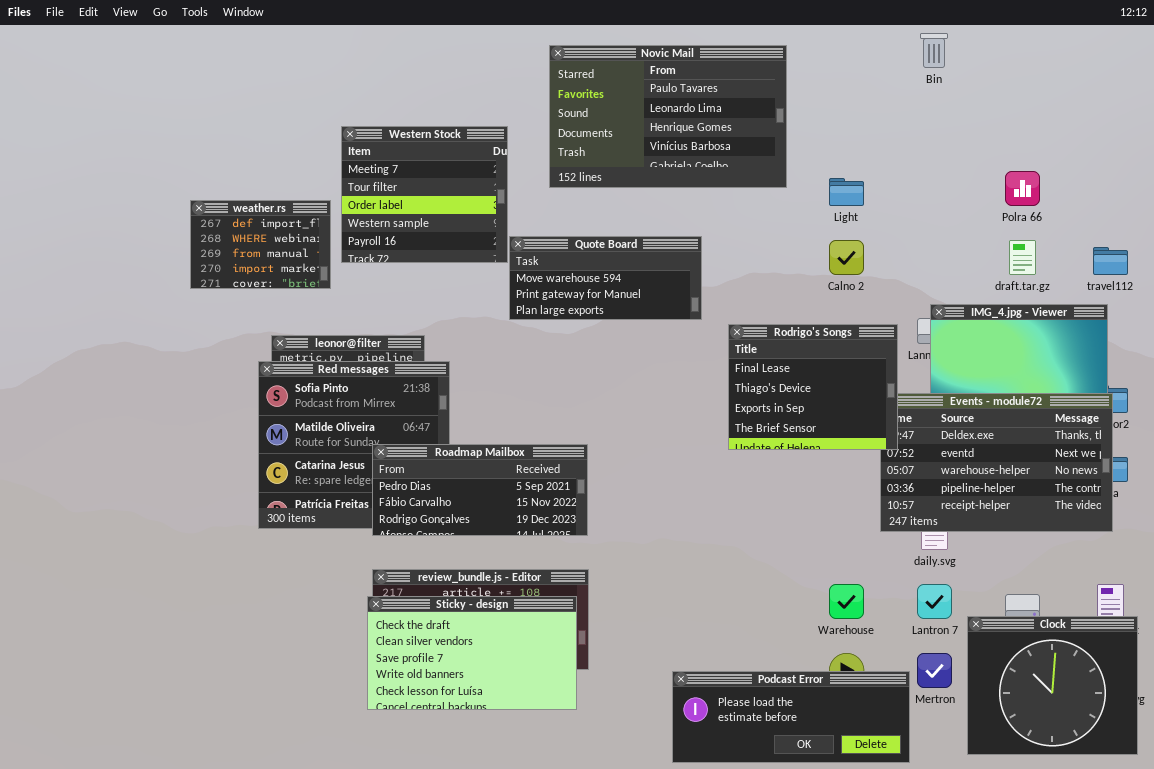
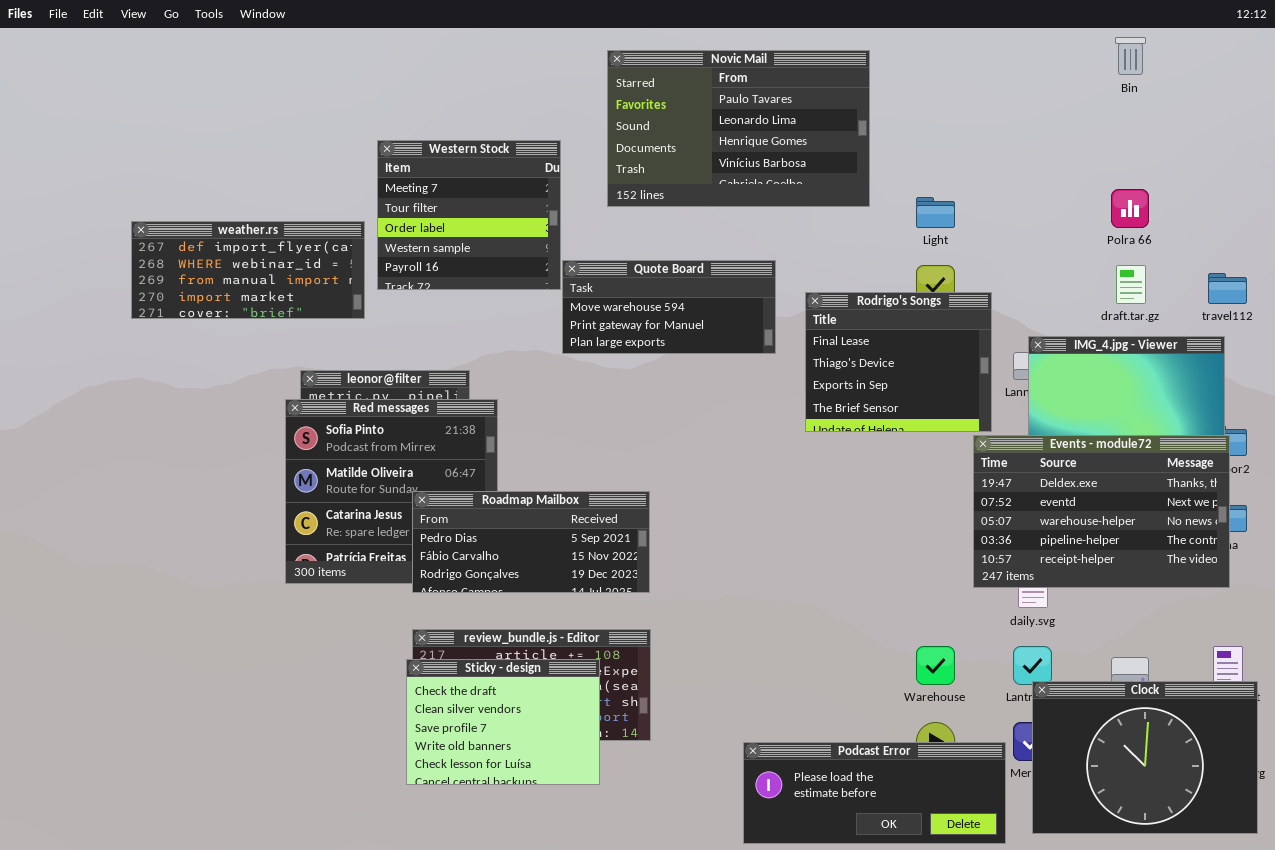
Bin: [920,33,948,68] -> [1115,37,1146,75], moved
weather.rs: [190,200,331,289] -> [131,221,365,319], resized
Rodrigo's Songs: [728,324,898,450] -> [805,292,992,432], moved
Sticky - design: [367,596,577,710] -> [406,659,600,785], resized
Clock: [967,616,1138,755] -> [1032,681,1258,834], resized

